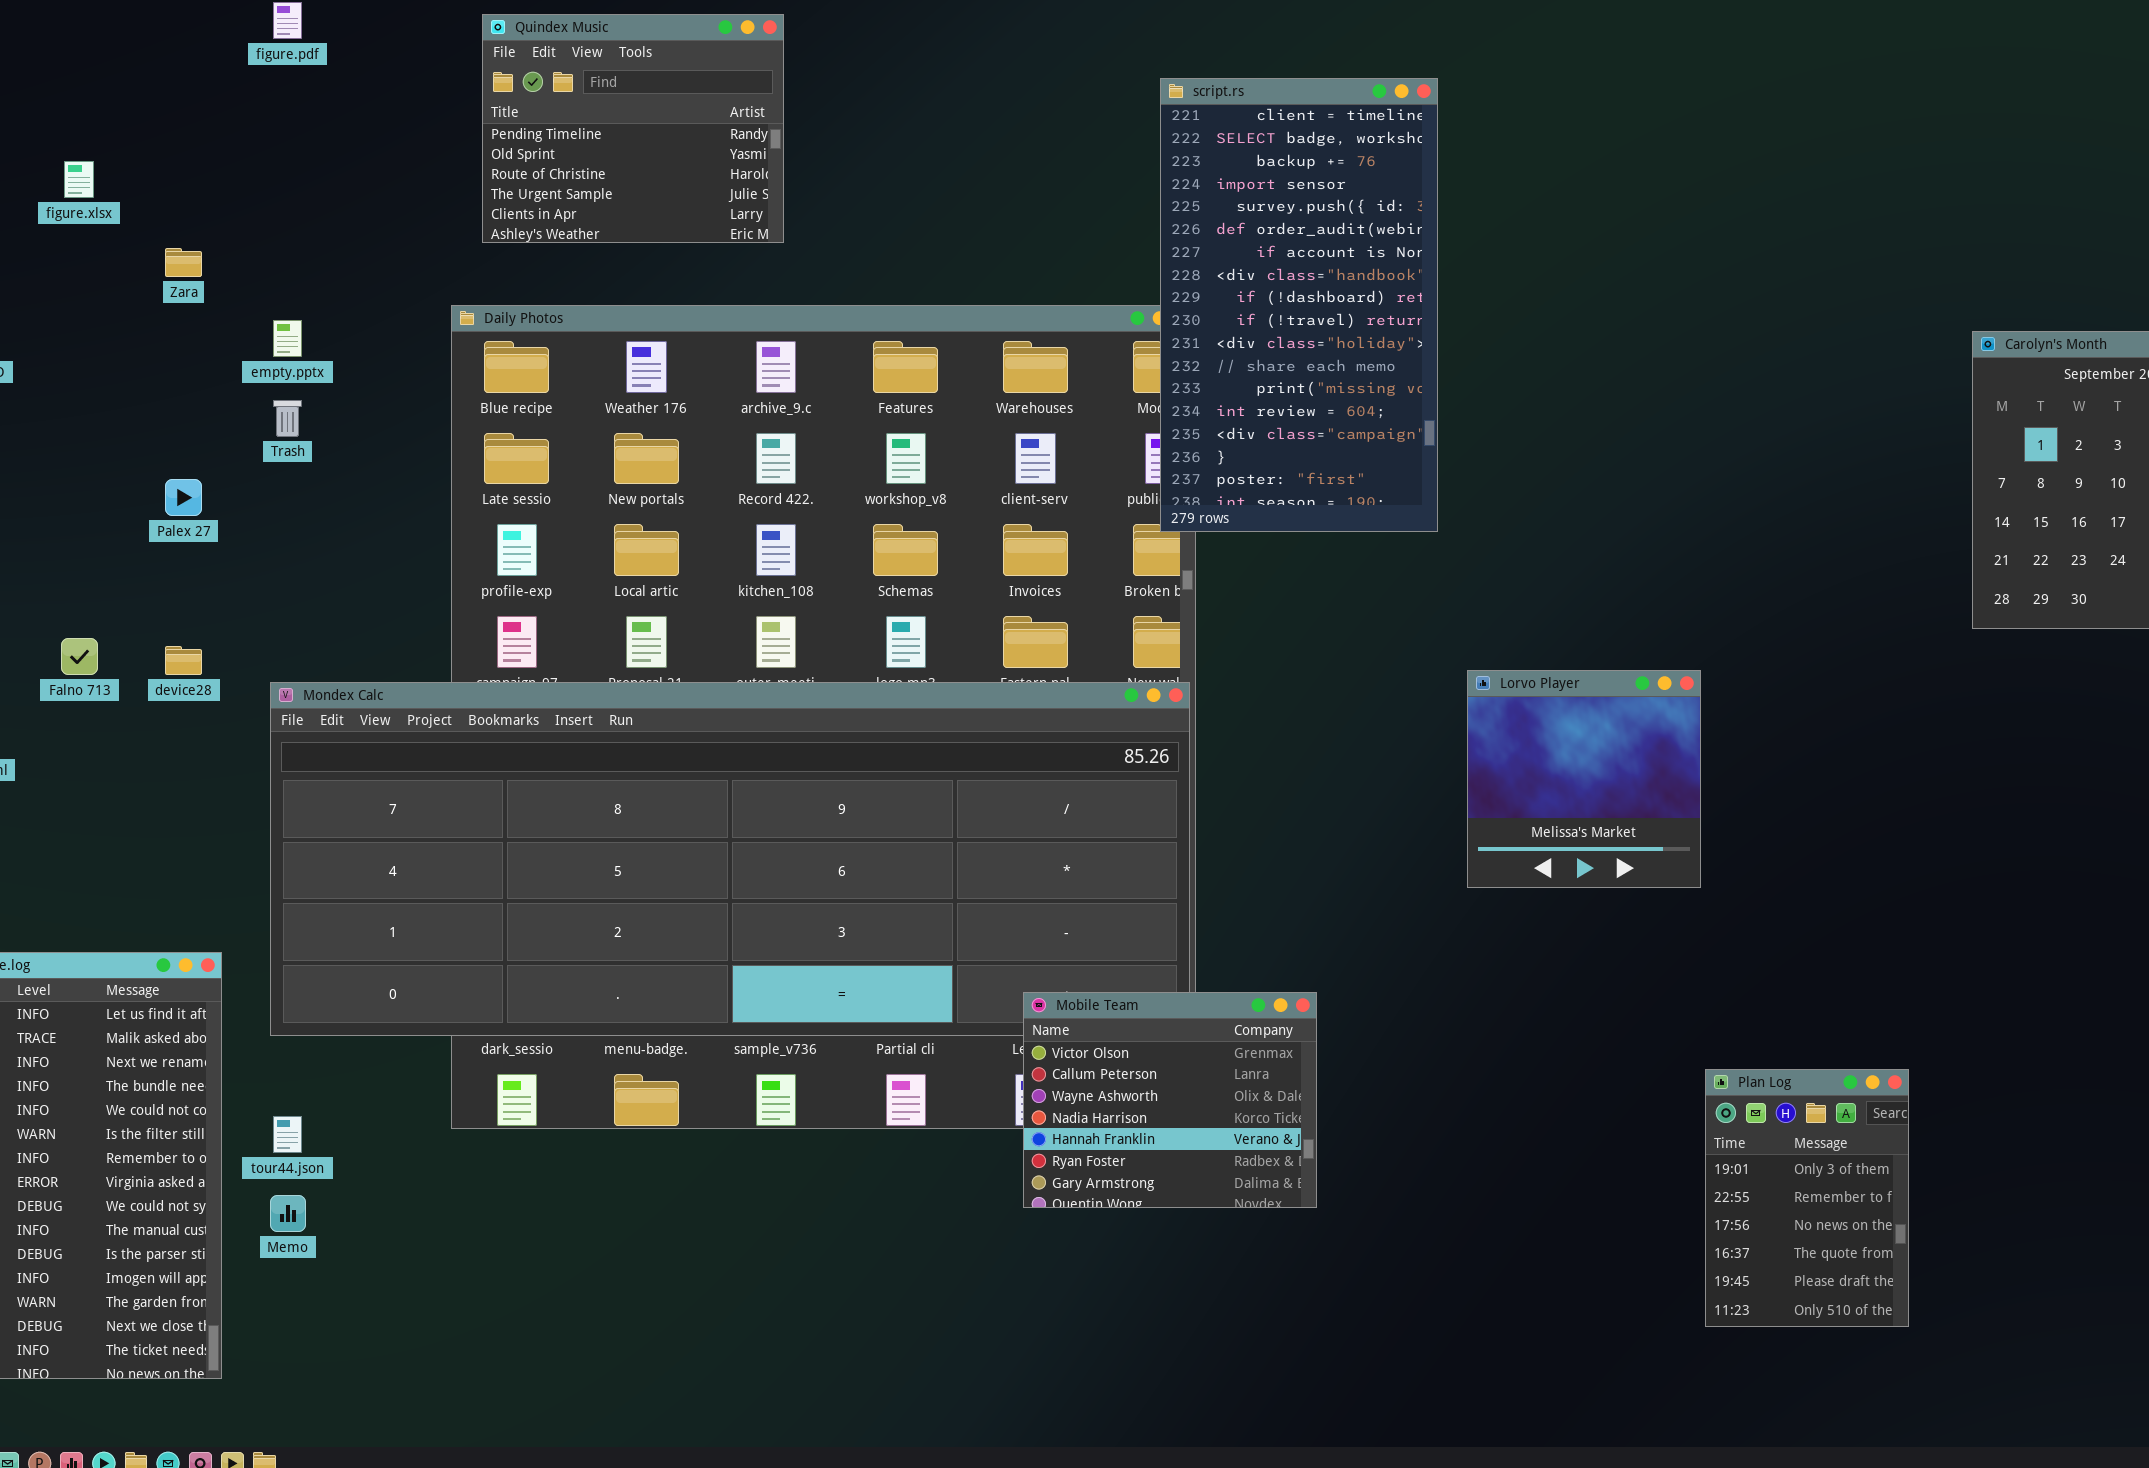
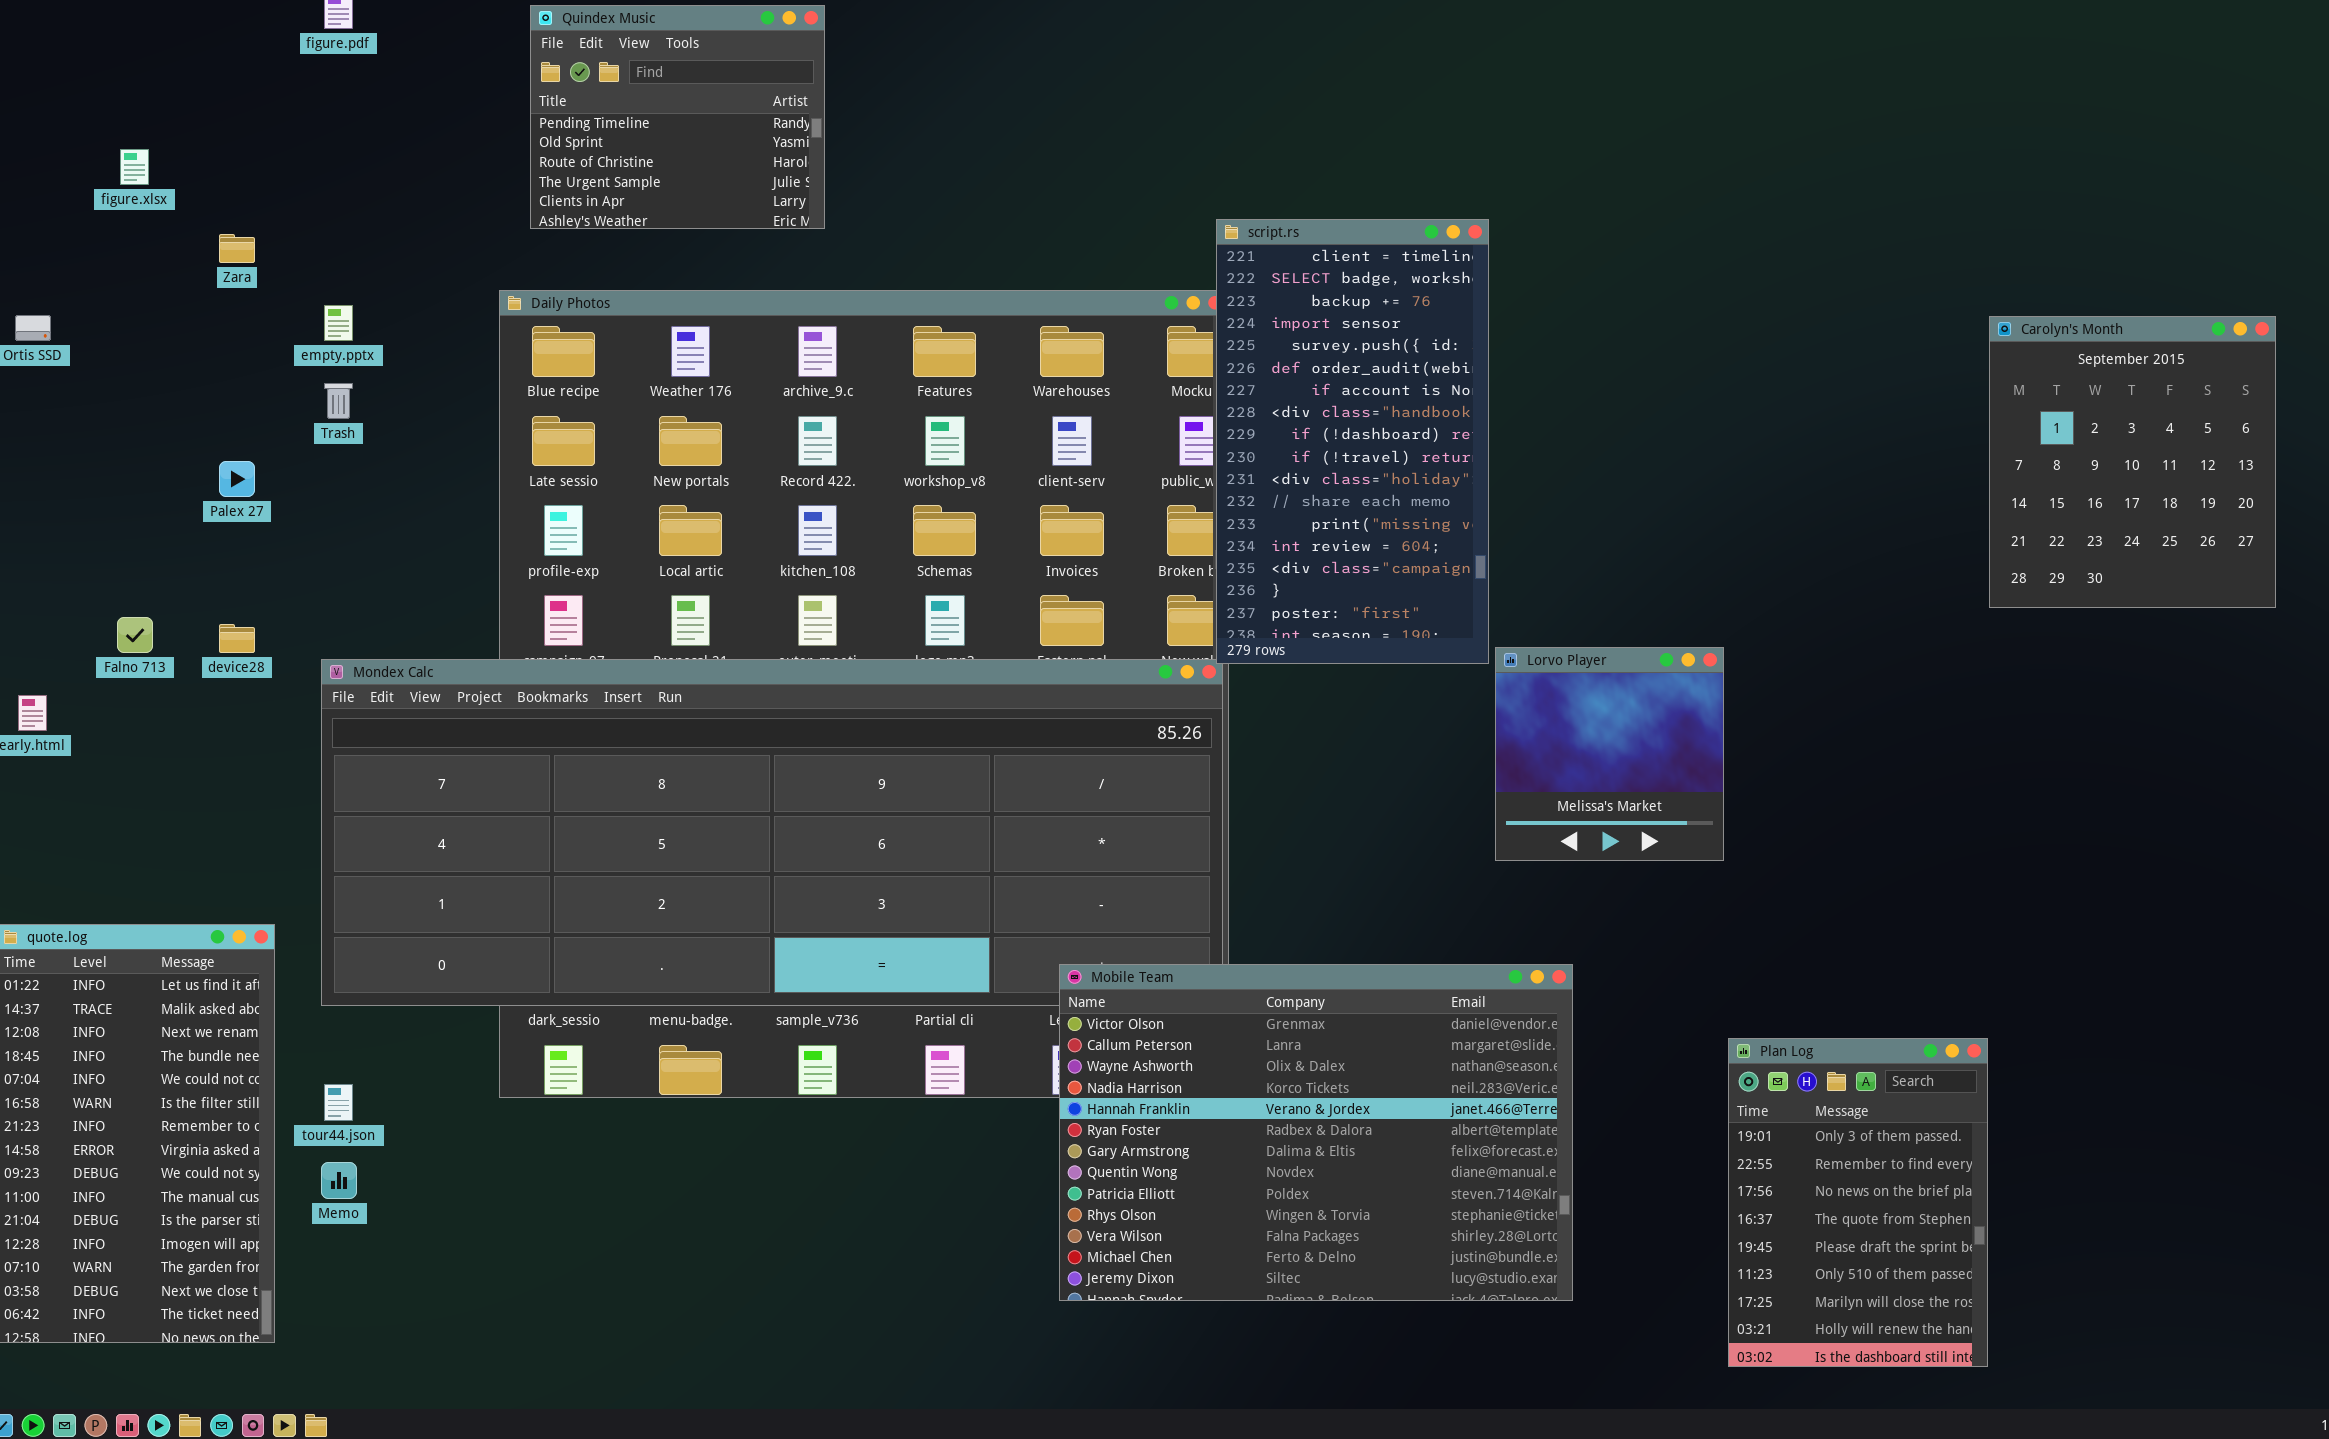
script.rs: [1160,78,1438,532] -> [1216,219,1489,664], moved
Mobile Team: [1023,992,1317,1208] -> [1059,964,1573,1301], resized
Plan Log: [1705,1069,1909,1327] -> [1728,1038,1988,1367], resized

